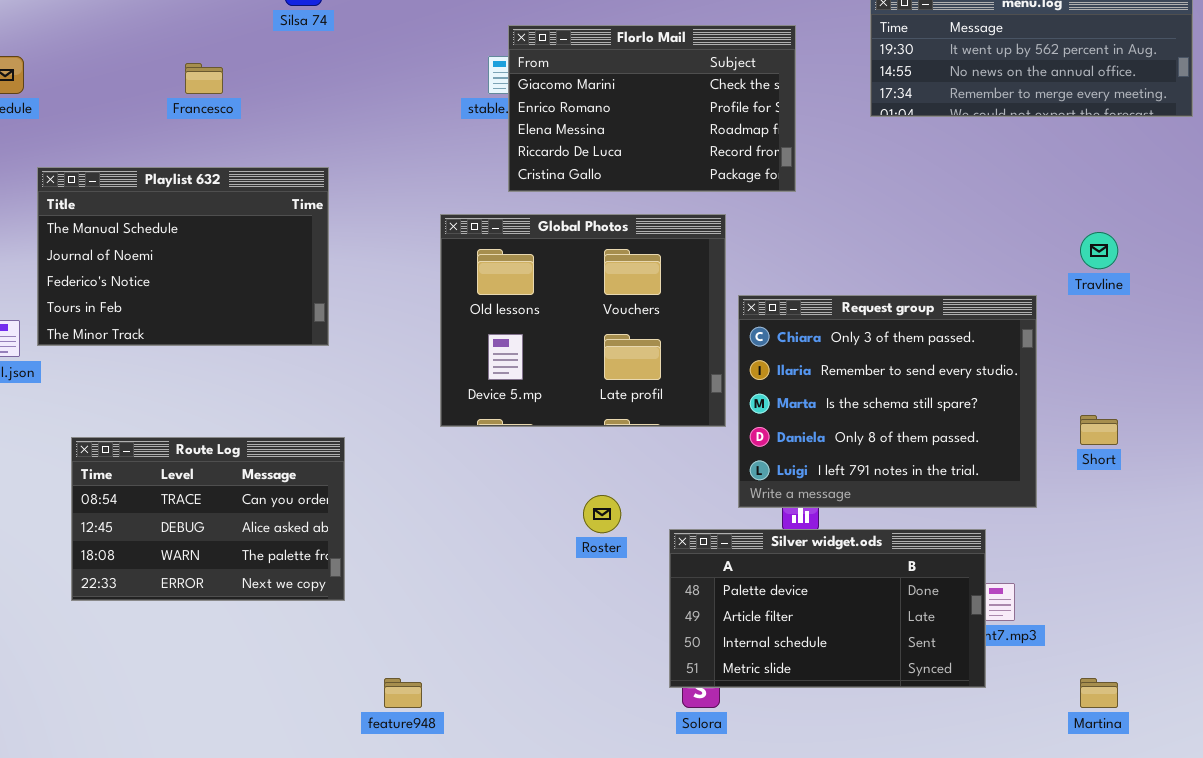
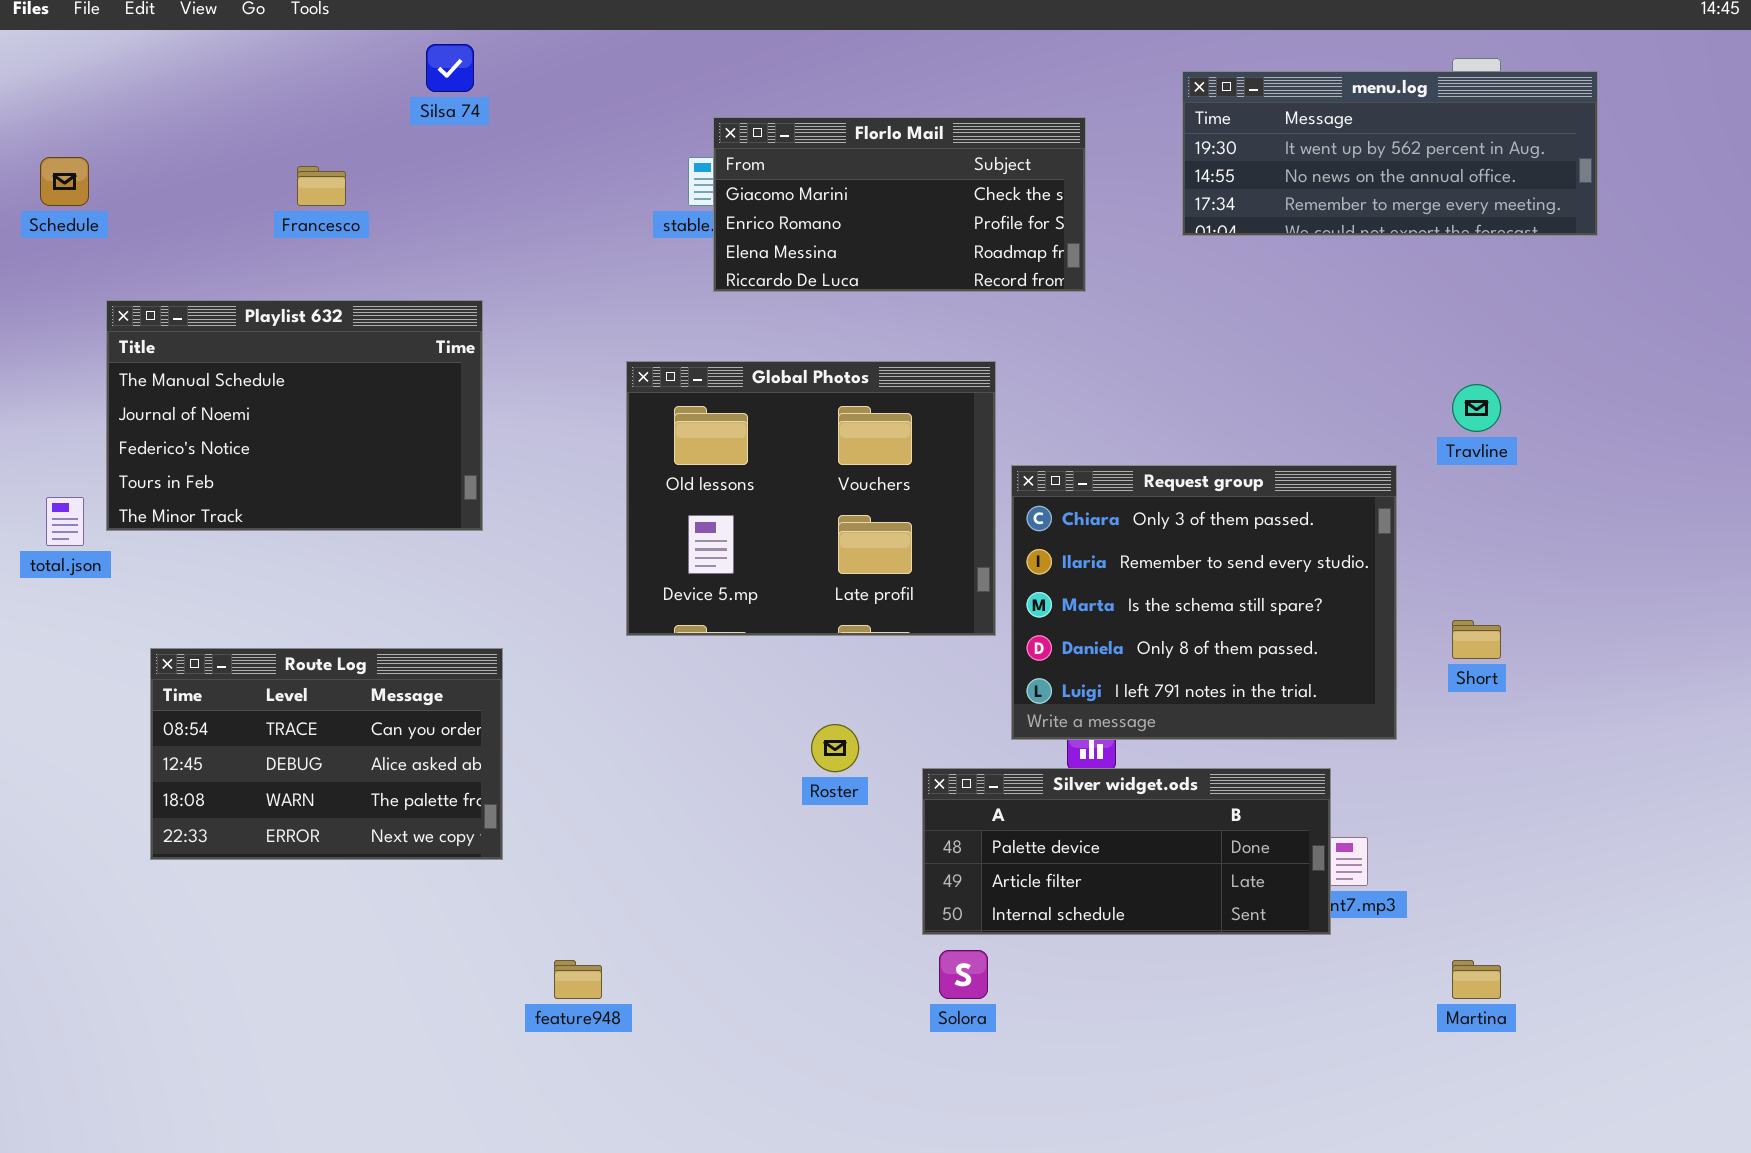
Florlo Mail: [508,25,796,192] -> [713,117,1086,292], resized
Silver widget.ods: [669,529,986,688] -> [922,768,1331,935], resized

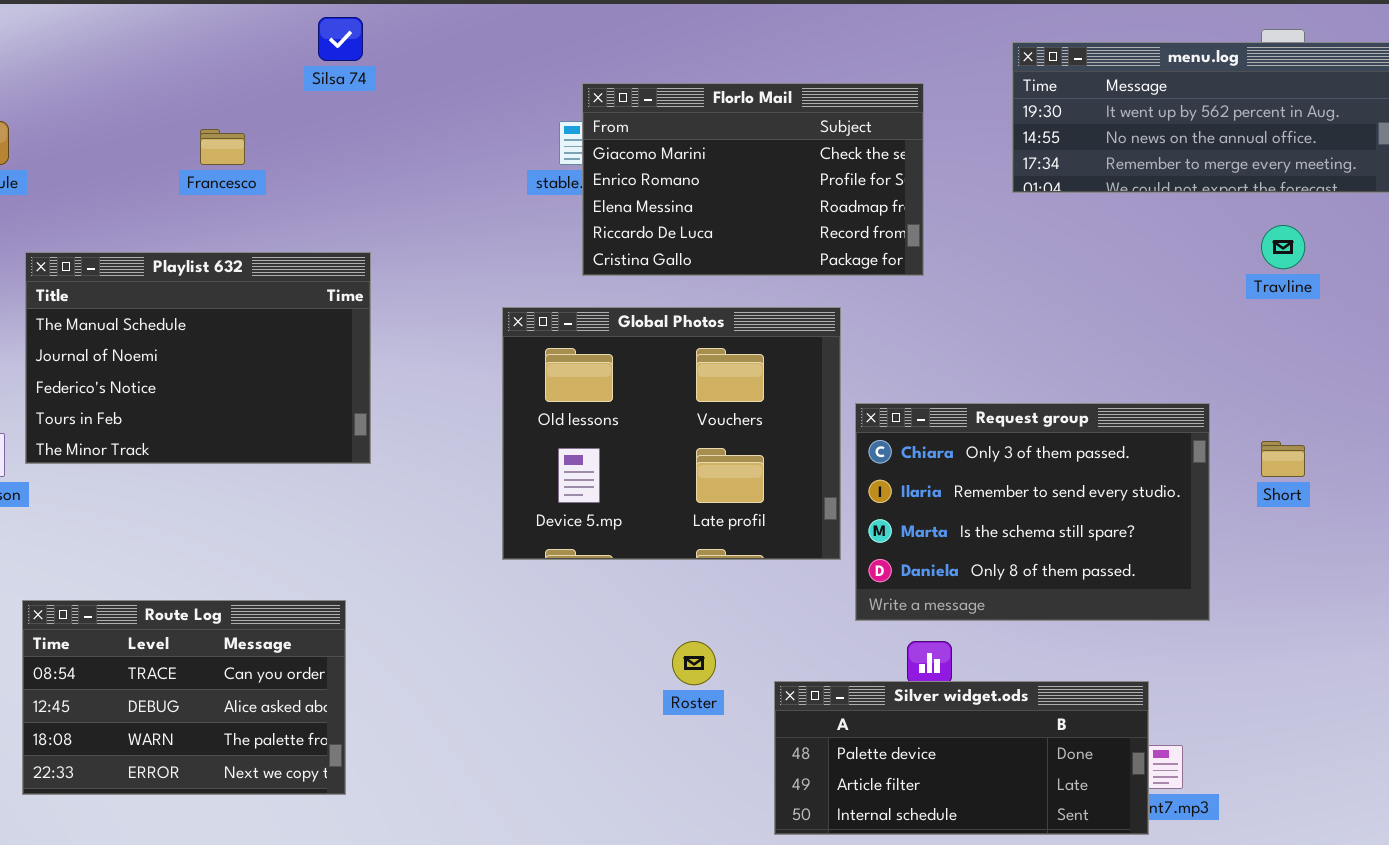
Florlo Mail: [713,117,1086,292] -> [582,83,924,276], resized
Travline: [1452,384,1501,432] -> [1261,225,1305,269], moved
Request group: [1011,465,1397,740] -> [855,403,1210,621], resized
Short: [1452,620,1501,659] -> [1261,441,1305,477], moved
Route Log: [150,648,503,860] -> [22,600,346,795], moved

